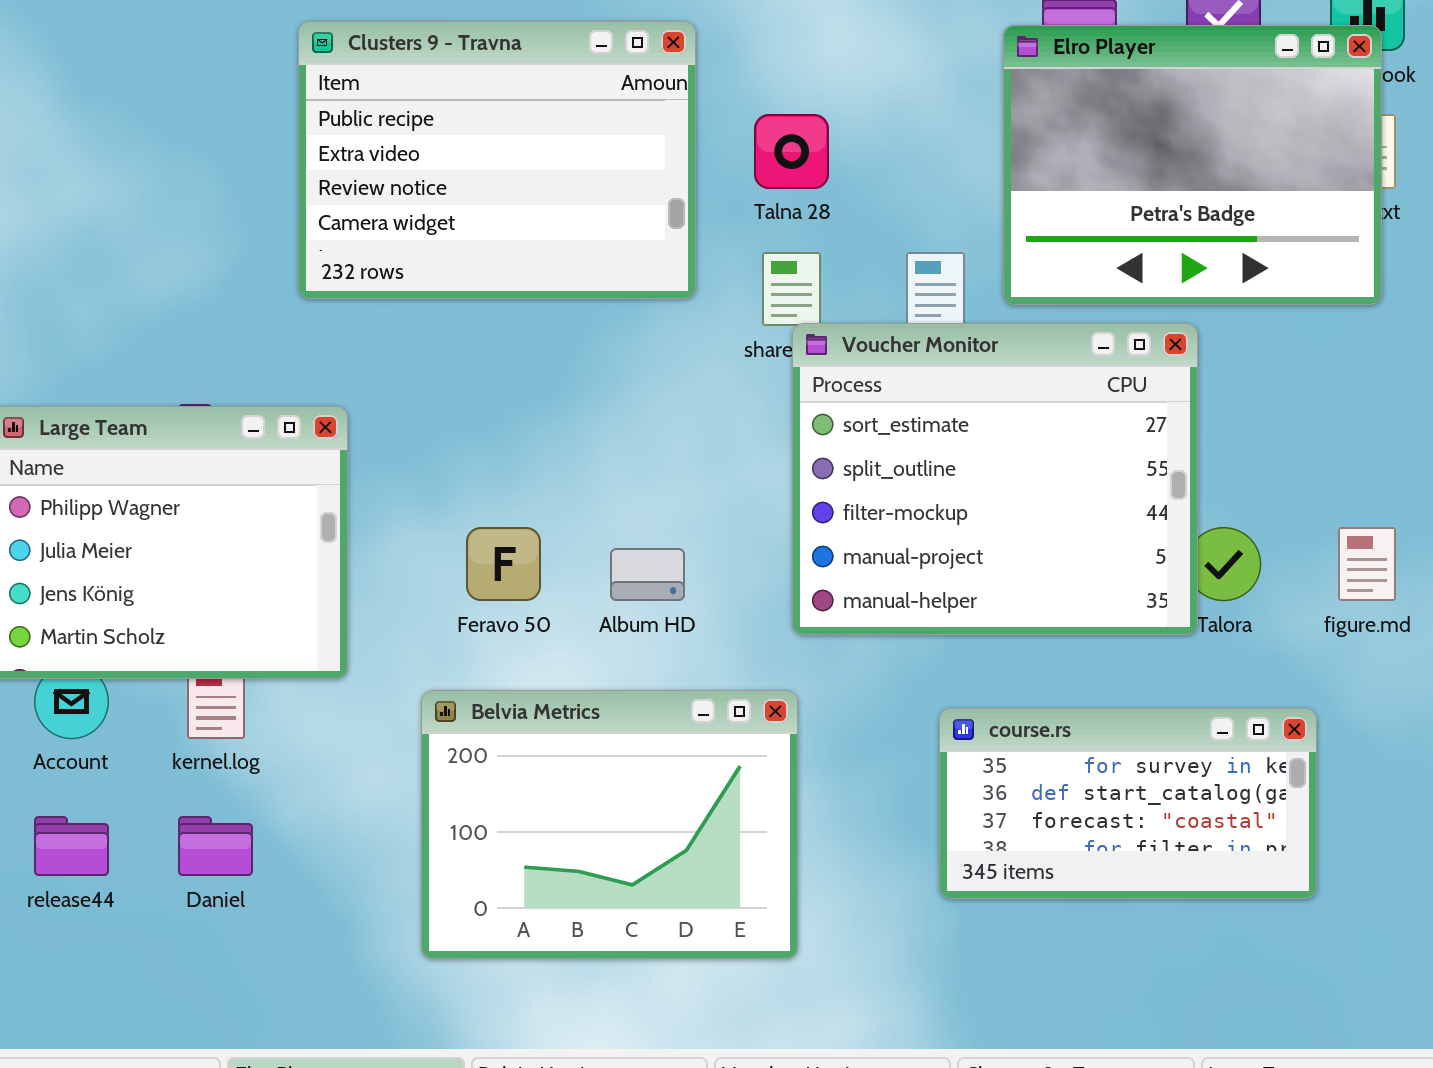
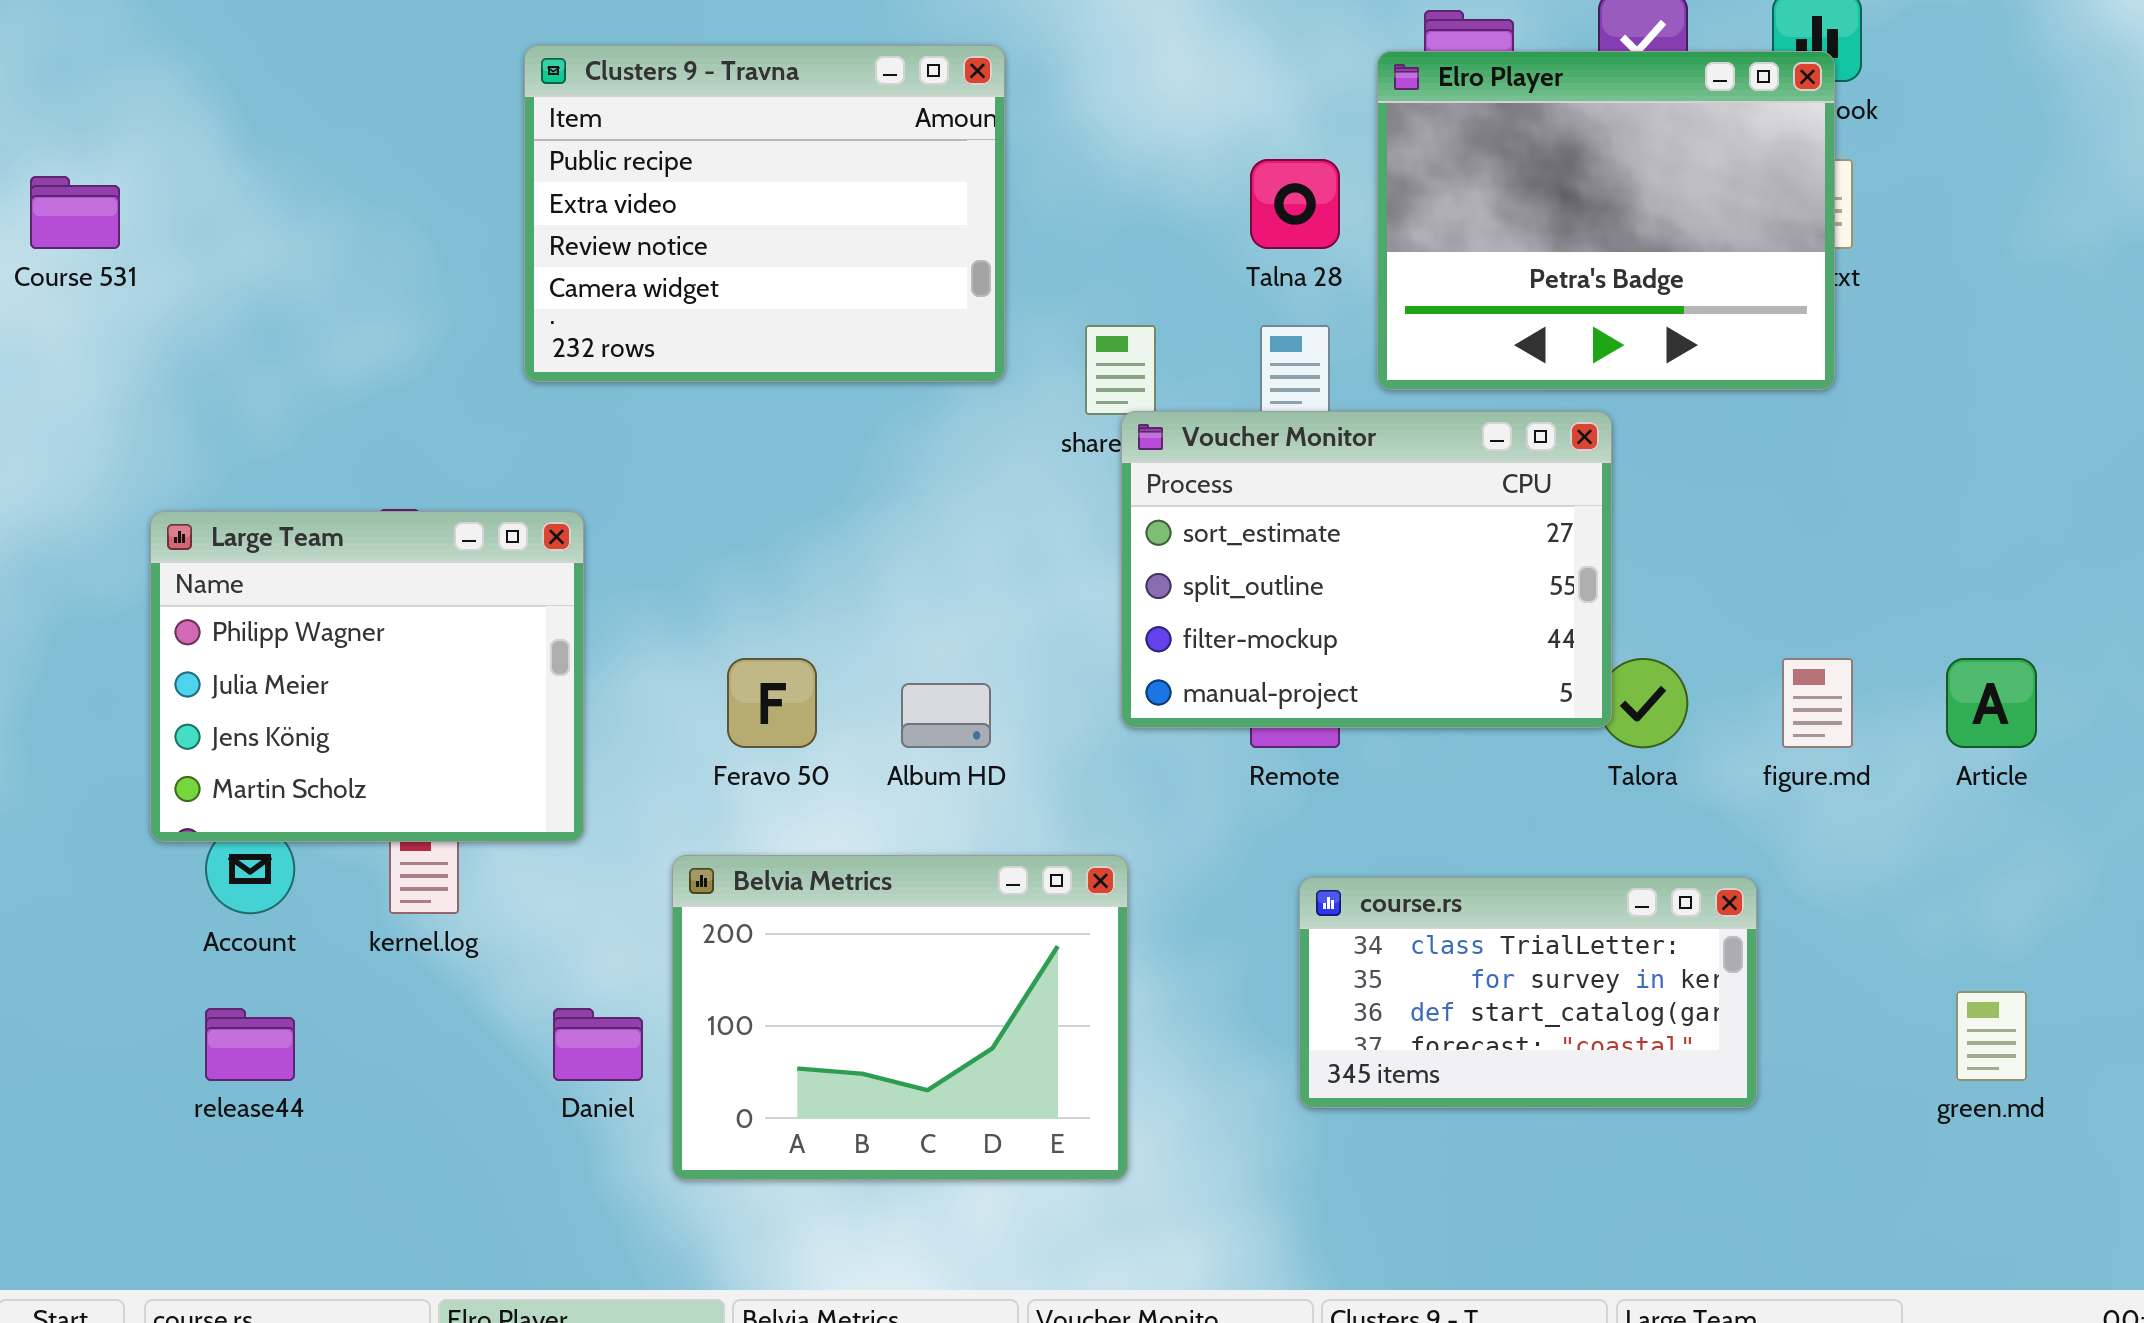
Talna 28: [754,114,829,189] -> [1250,159,1340,249], moved
Voucher Monitor: [792,323,1198,635] -> [1121,411,1612,728], resized
course.rs: [939,708,1317,899] -> [1299,877,1757,1108], scrolled up 1 row
Daniel: [178,816,253,876] -> [553,1008,643,1081], moved

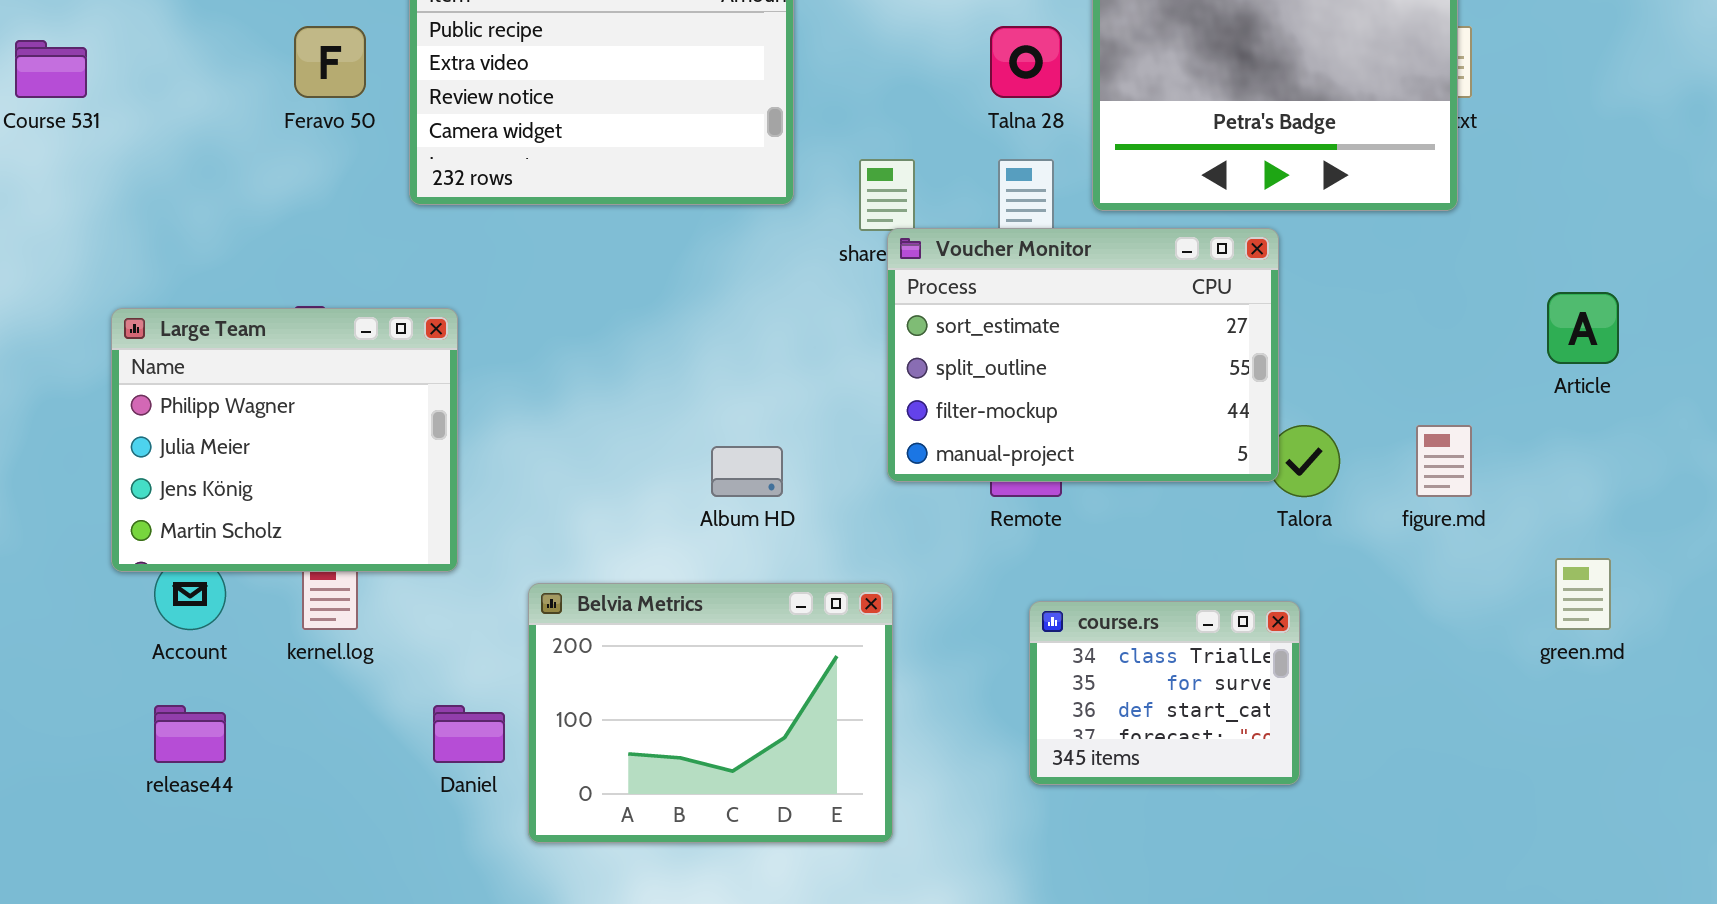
Feravo 50: [727,658,817,748] -> [294,26,366,98], moved
Article: [1946,658,2037,748] -> [1547,292,1619,364], moved
course.rs: [1299,877,1757,1108] -> [1029,601,1300,785], resized
green.md: [1956,991,2027,1081] -> [1555,558,1611,630], moved

